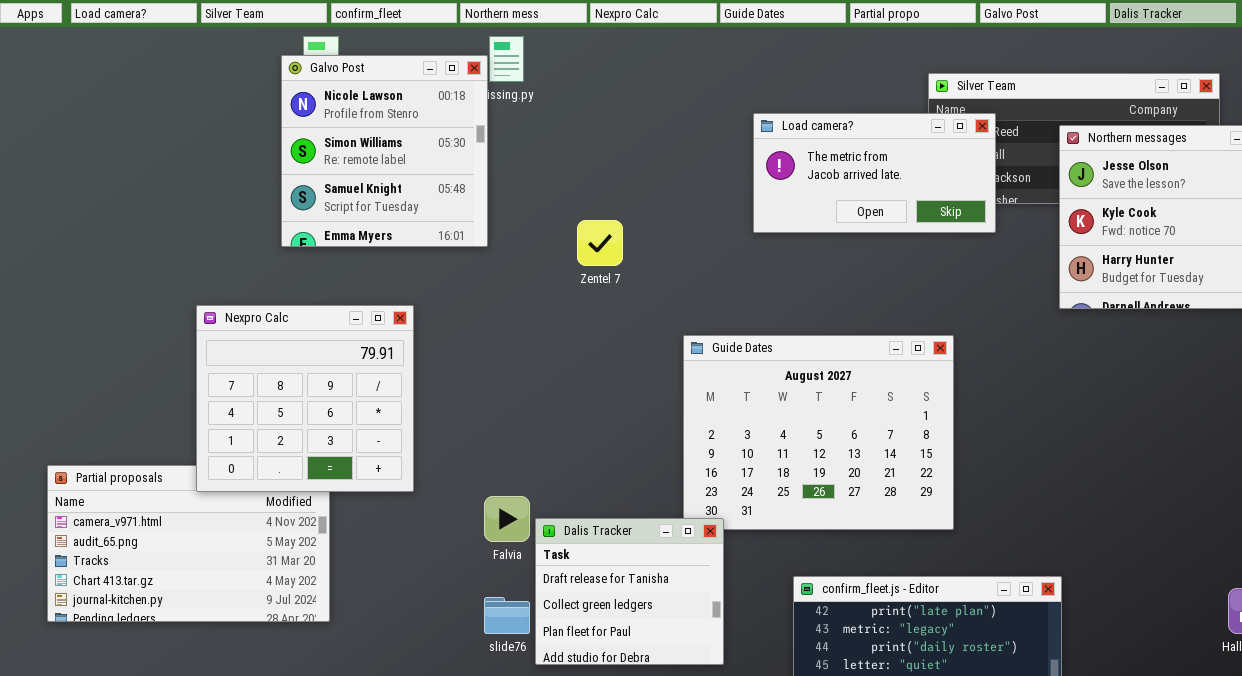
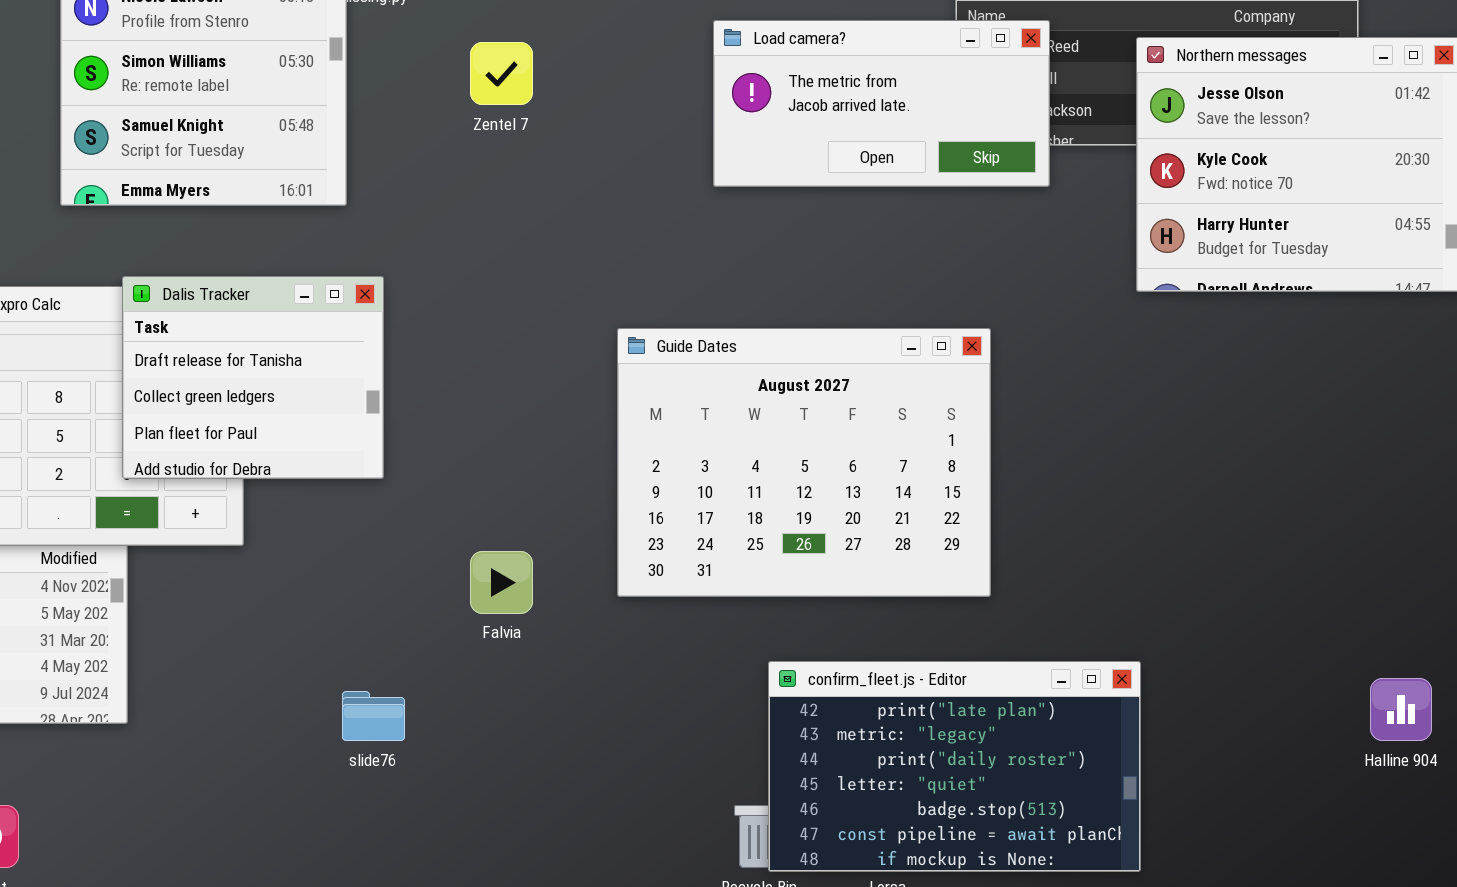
Zentel 7: [577,220,623,266] -> [470,42,533,105], moved
Falvia: [484,496,530,542] -> [470,551,533,614], moved
Dalis Tracker: [535,518,724,665] -> [122,276,384,479], moved

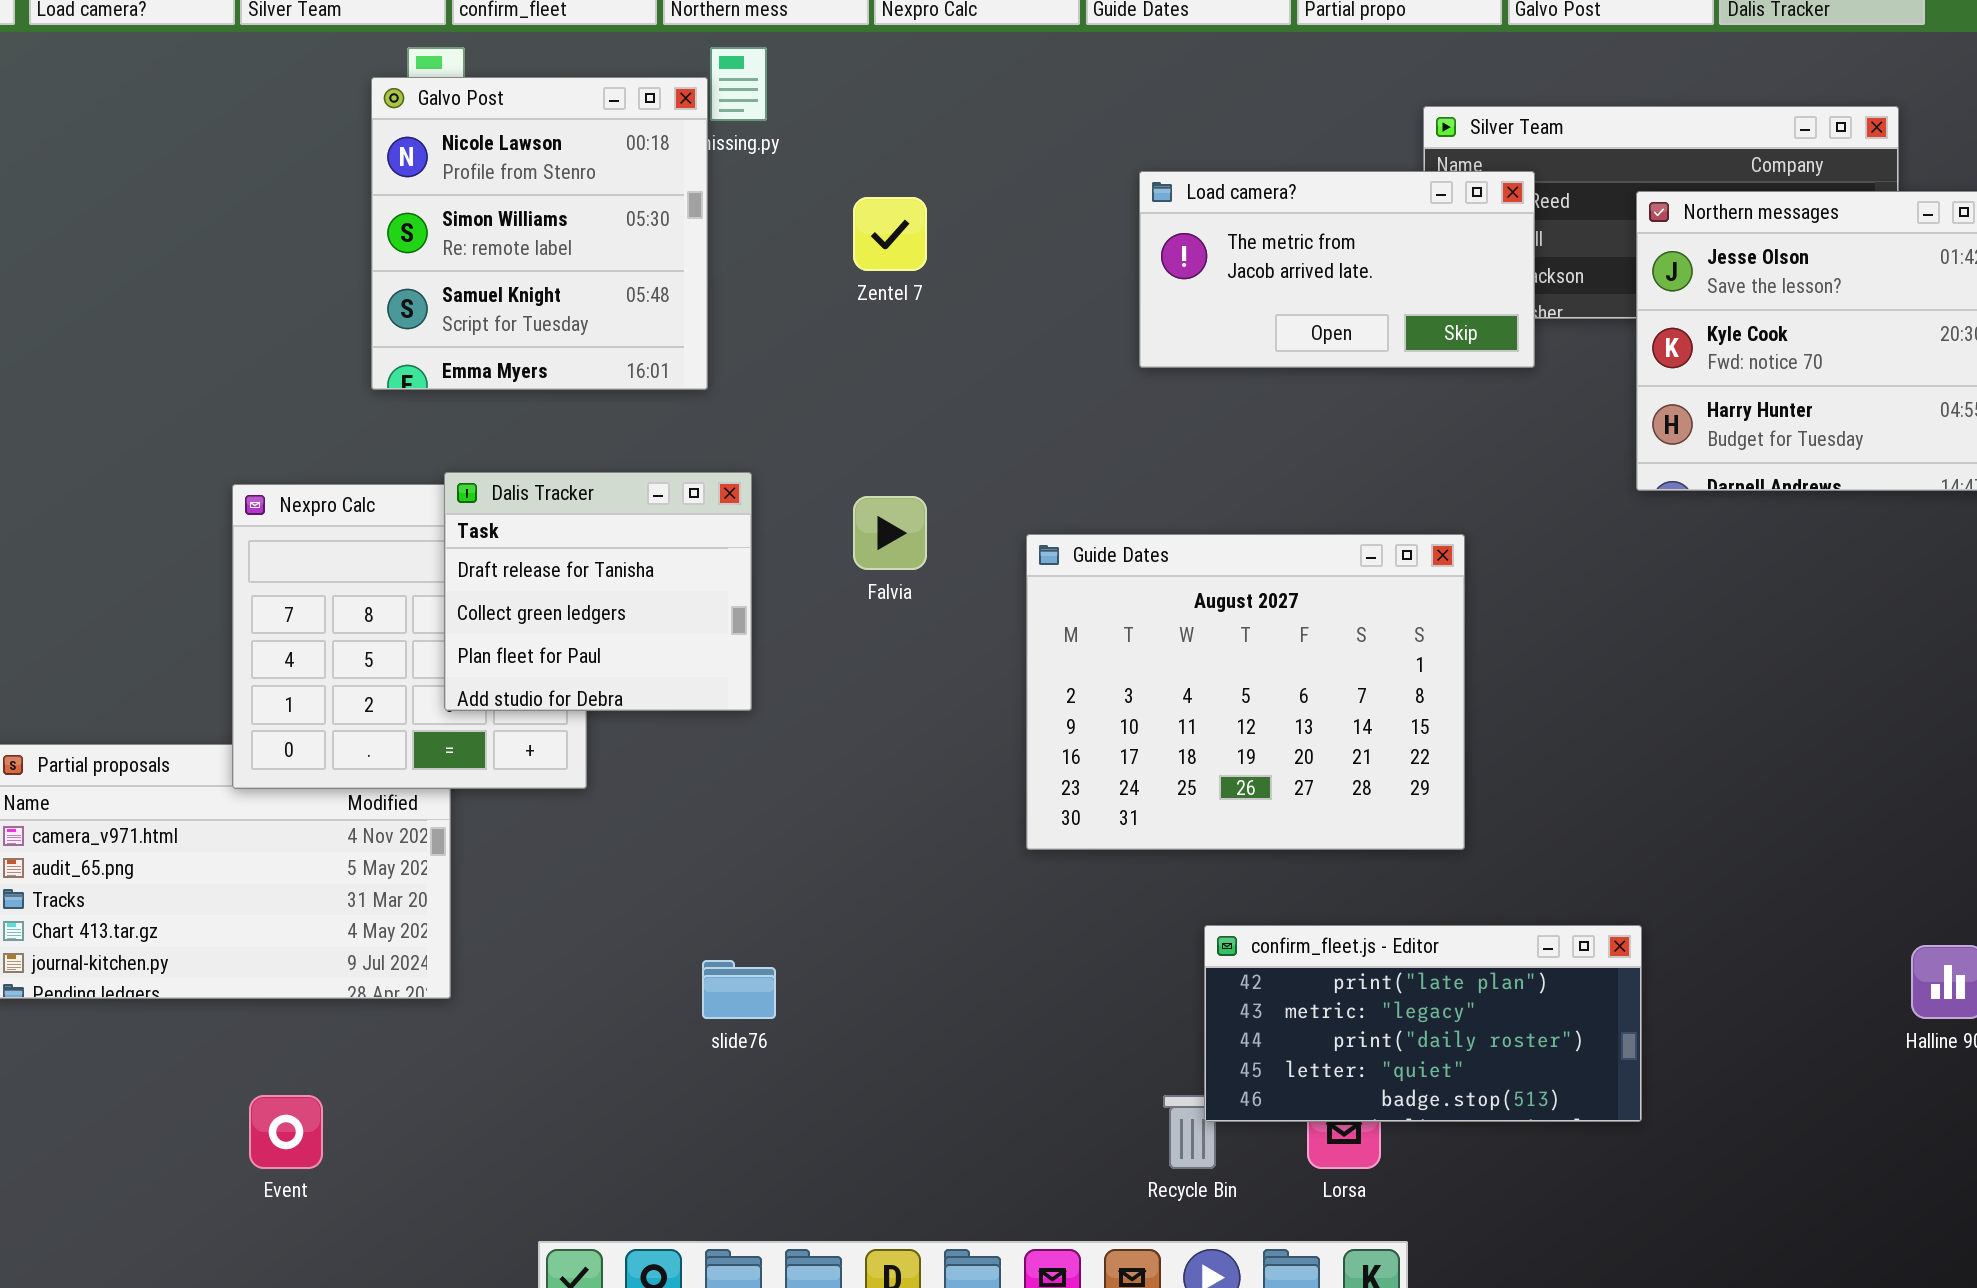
Falvia: [470,551,533,614] -> [853,496,927,570], moved
confirm_fleet.js - Editor: [768,661,1141,872] -> [1204,925,1642,1122], resized

